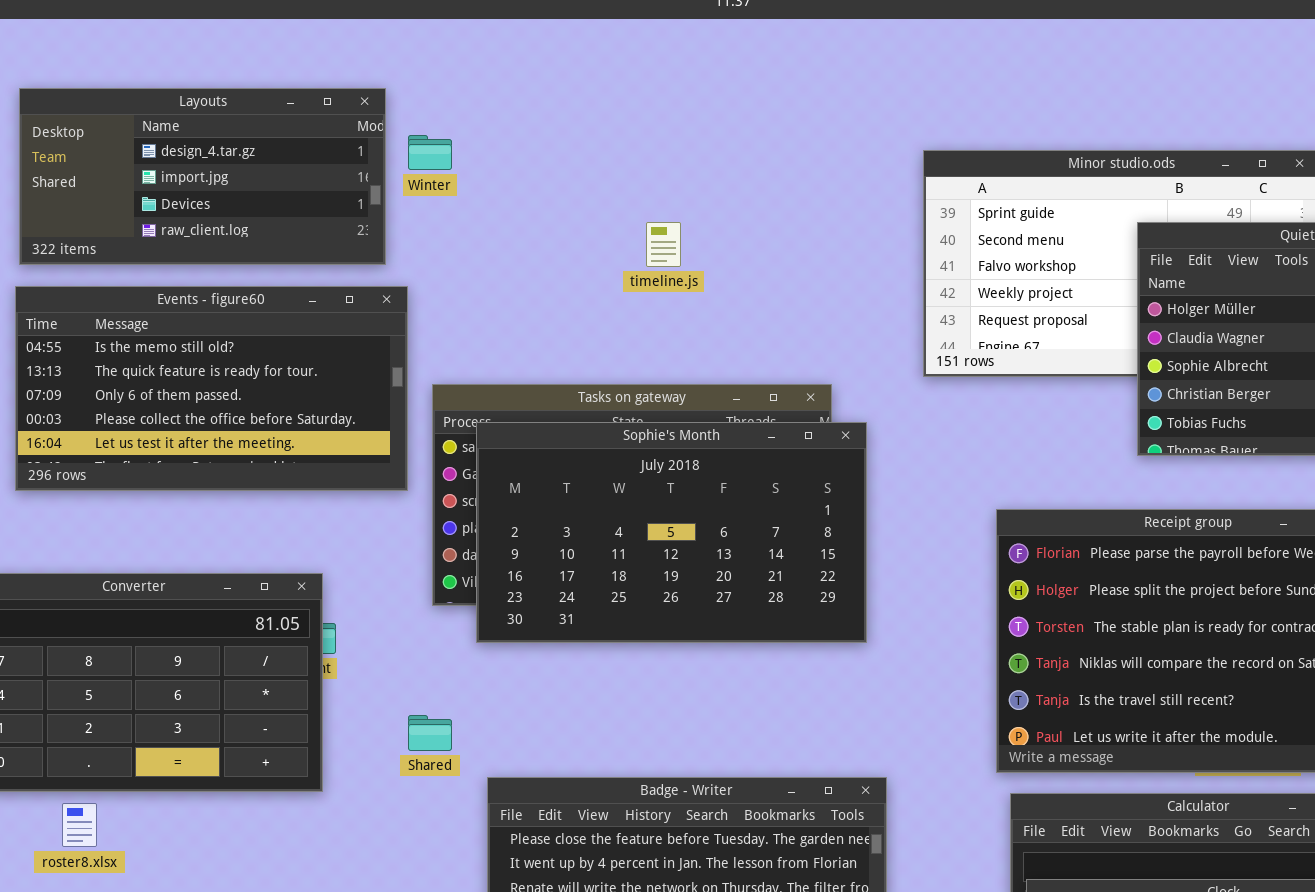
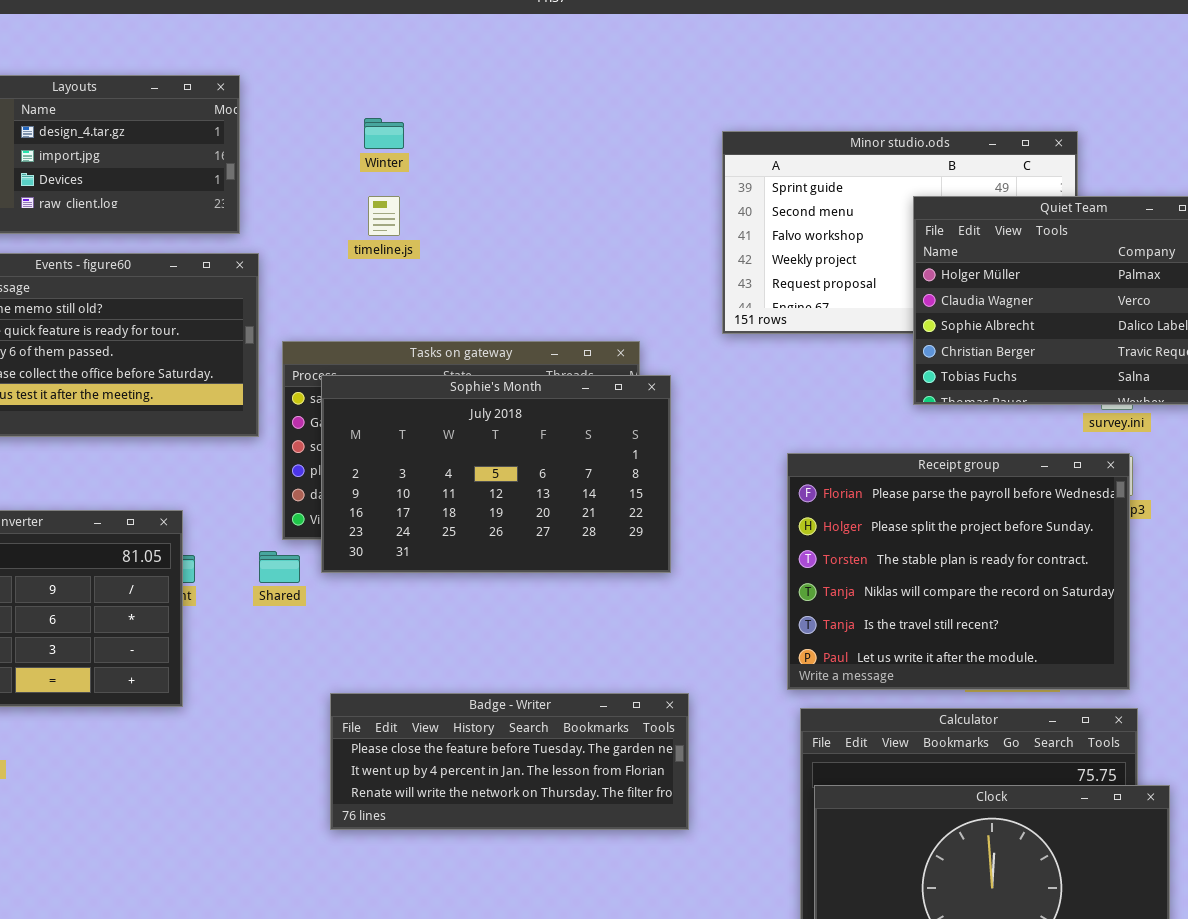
Winter: [408,135,452,170] -> [364,118,404,149], moved
timeline.js: [646,222,681,267] -> [368,196,400,236], moved
Shared: [408,715,452,751] -> [259,551,300,583], moved

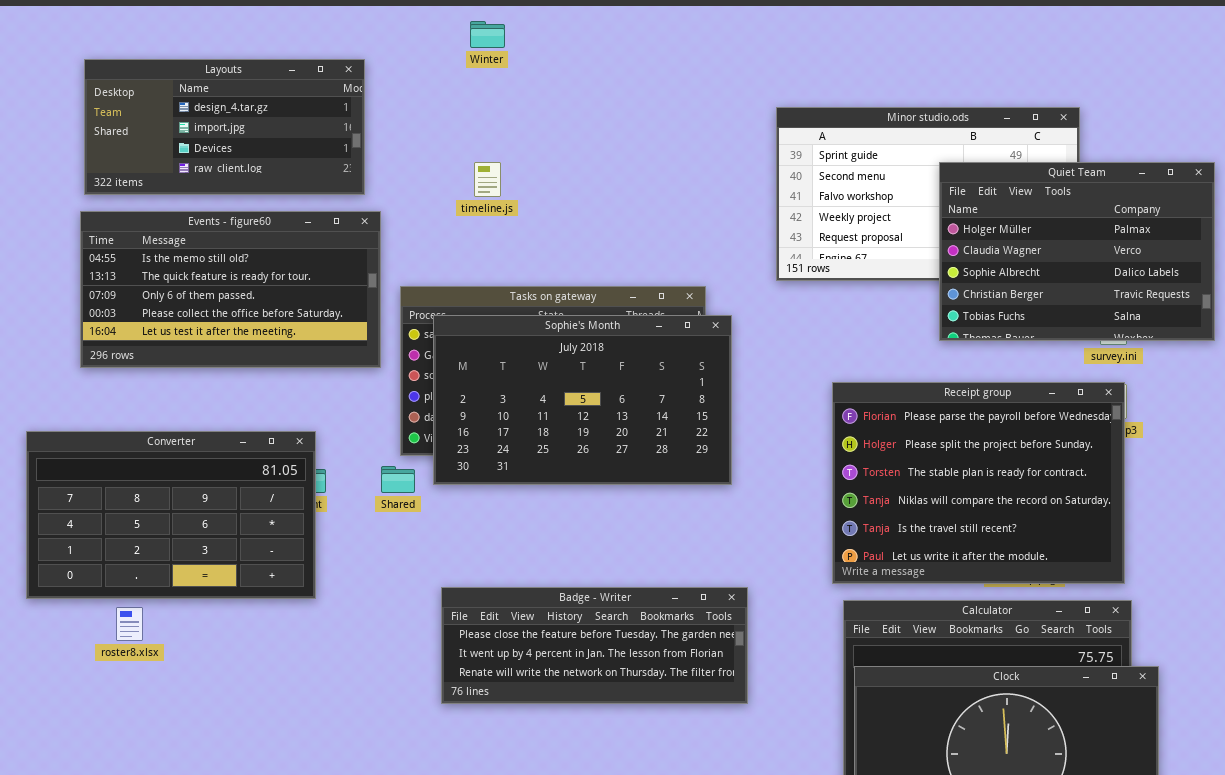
Winter: [364,118,404,149] -> [470,21,505,48], moved

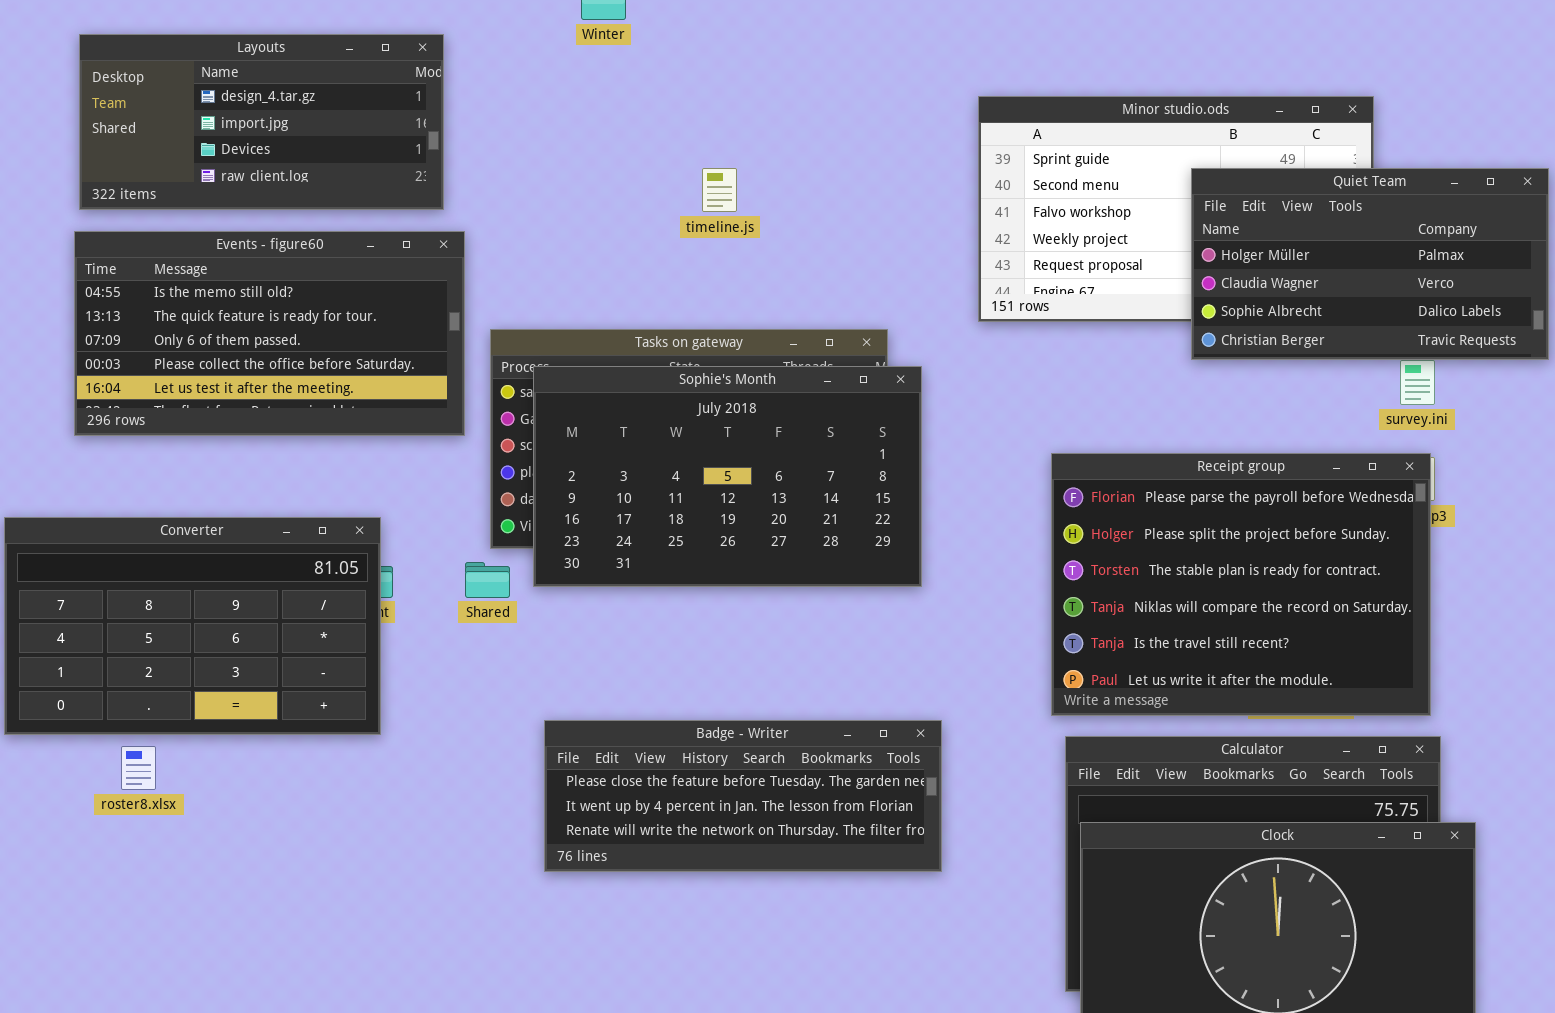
timeline.js: [474,162,501,197] -> [702,168,737,212], moved
Quiet Team: [939,162,1215,341] -> [1191,168,1549,360], resized

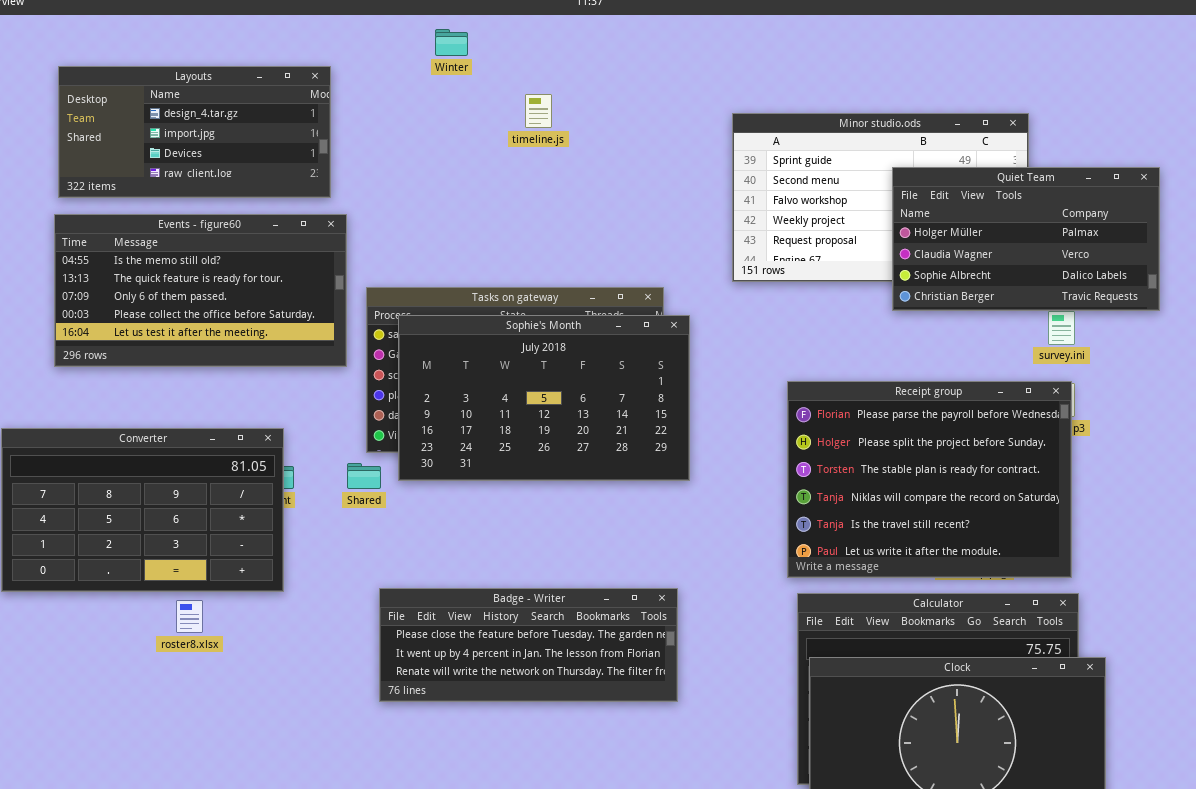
timeline.js: [702,168,737,212] -> [525,94,552,128], moved
Badge - Writer: [544,720,942,872] -> [379,588,678,702], moved
roster8.xlsx: [121,746,156,790] -> [176,600,203,633], moved

